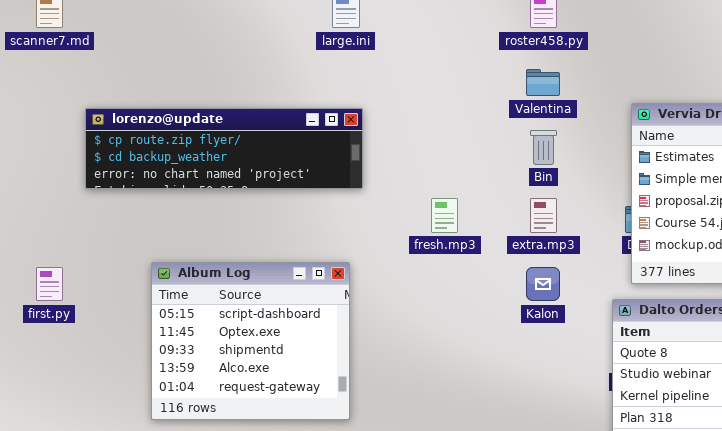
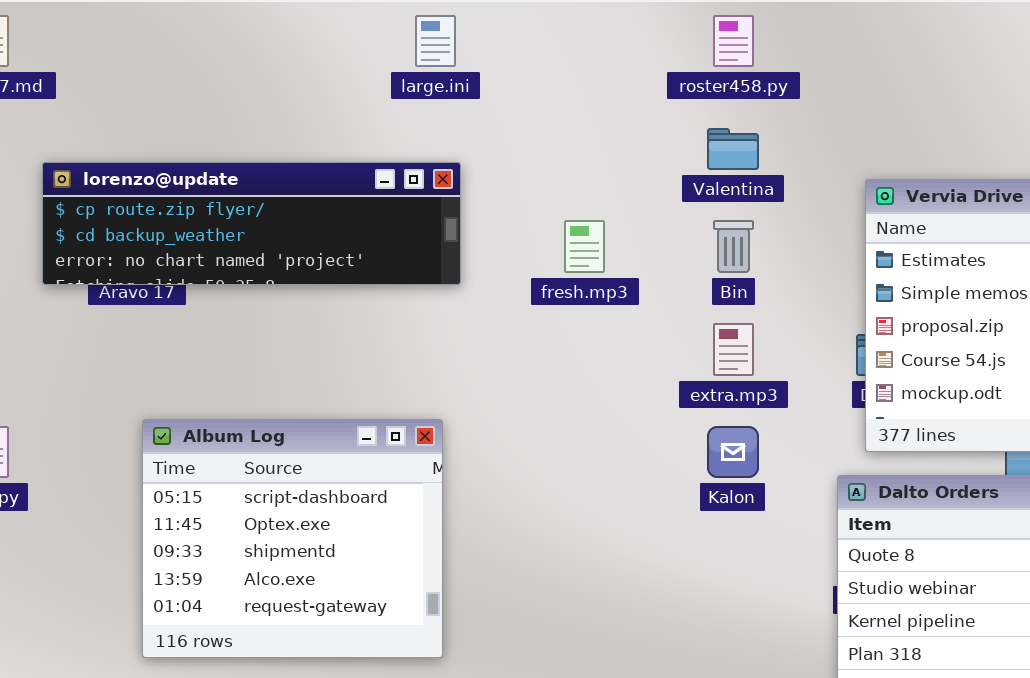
lorenzo@update: [85,108,363,189] -> [42,162,461,285], moved
fresh.mp3: [431,198,458,233] -> [564,220,605,273], moved

